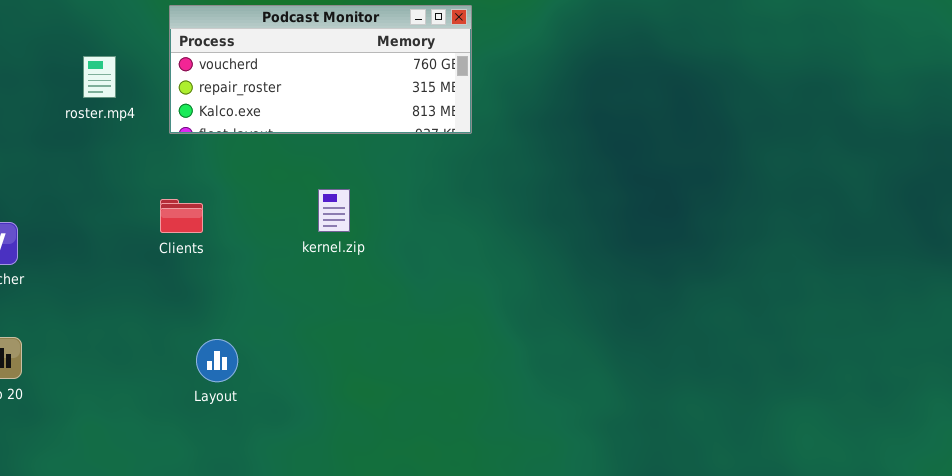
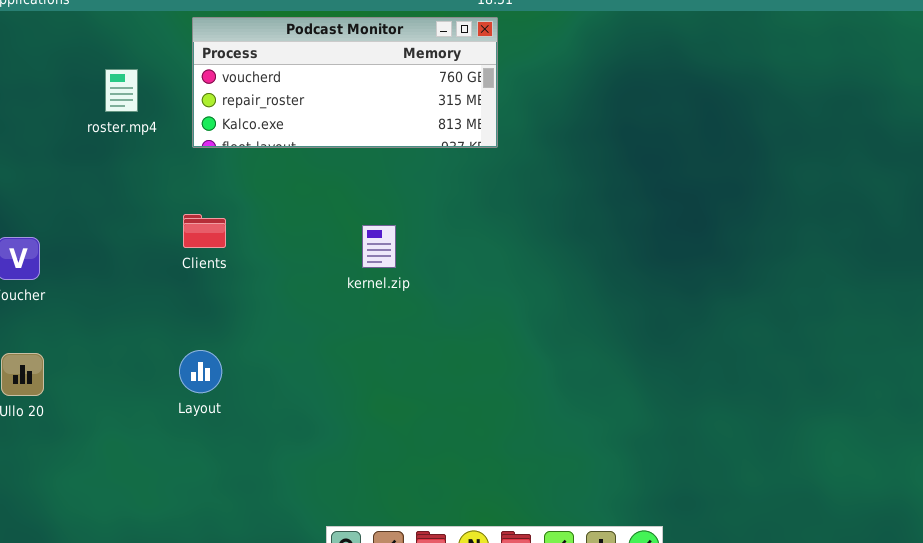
kernel.zip: [318,189,350,232] -> [362,225,396,268], moved
Layout: [196,339,238,382] -> [179,350,222,393], moved

